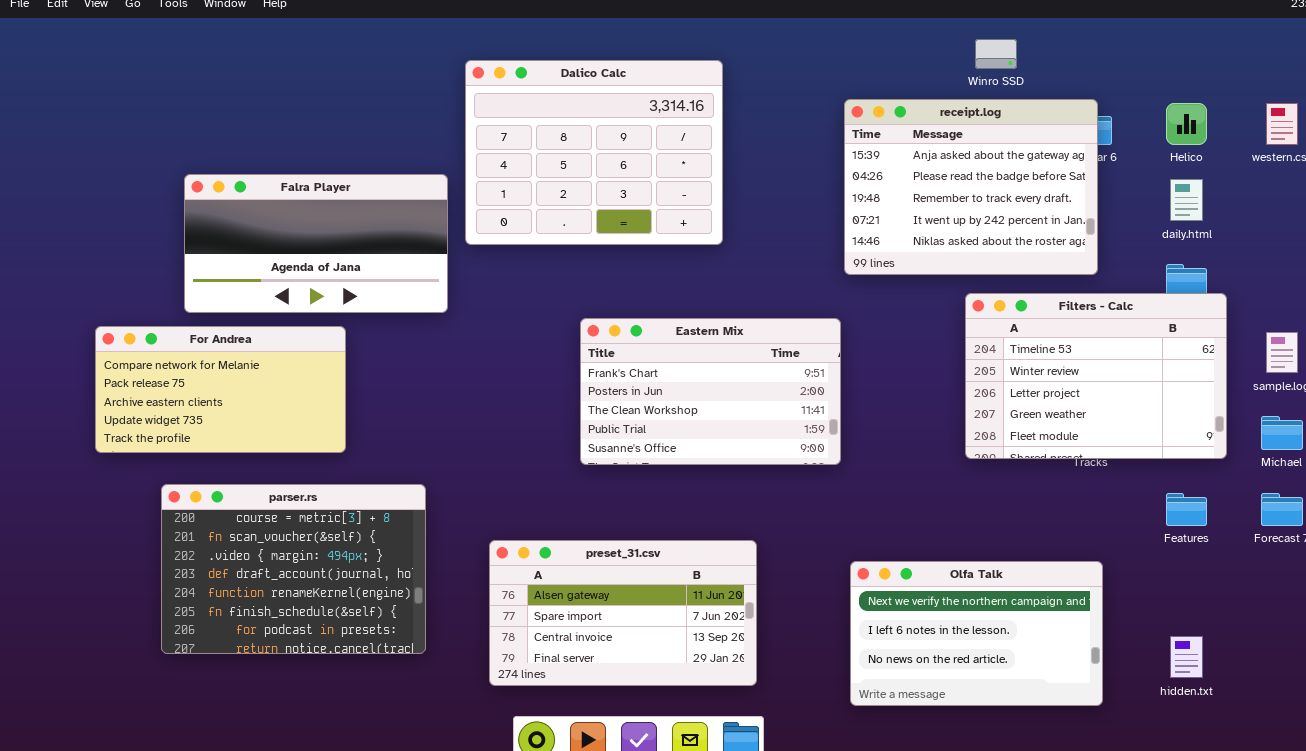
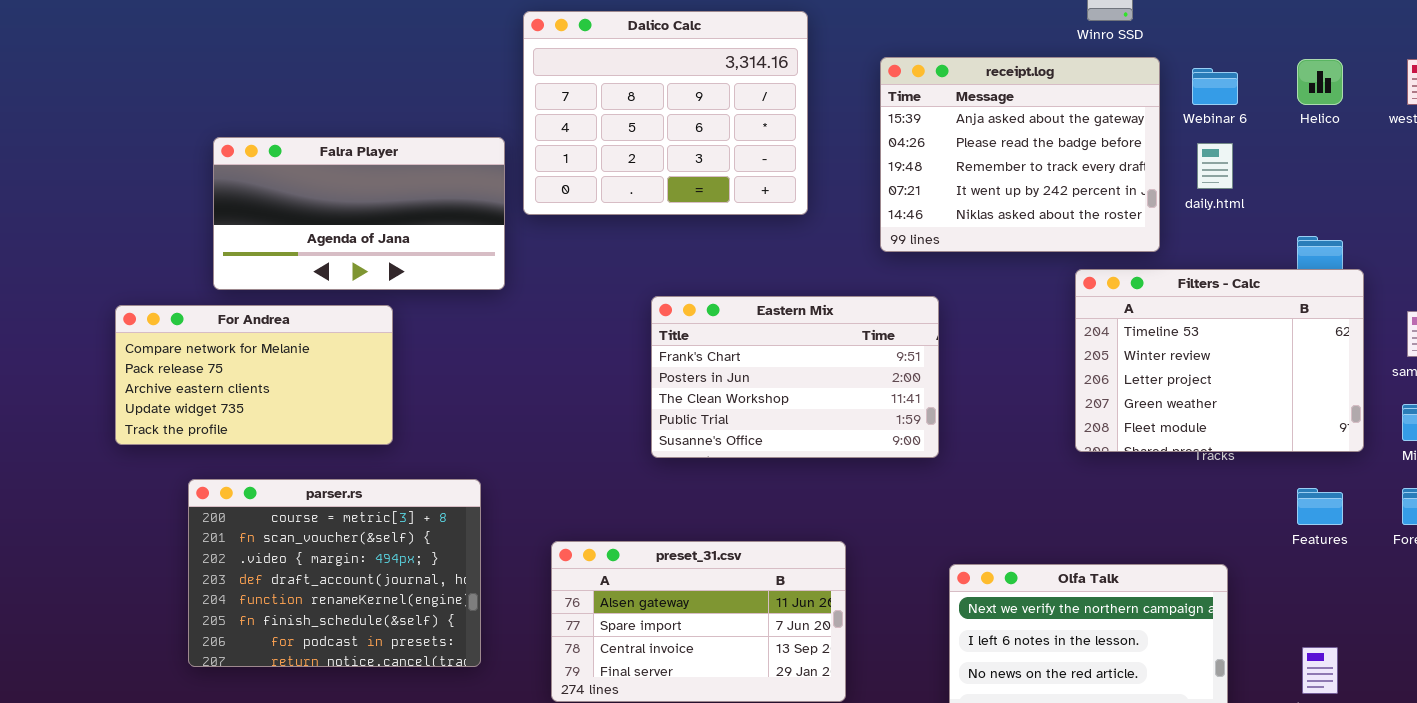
receipt.log: [844,99,1098,275] -> [880,57,1160,252], moved
daily.html: [1170,179,1203,221] -> [1197,143,1233,189], moved

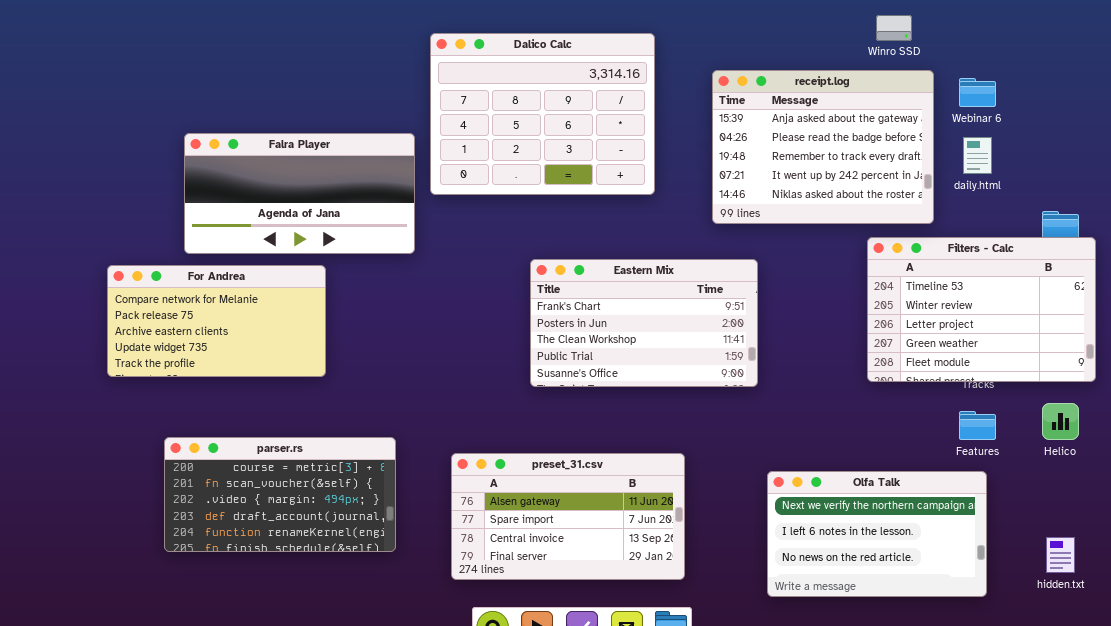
Helico: [1297,59,1343,105] -> [1042,403,1079,440], moved
parser.rs: [188,479,481,667] -> [164,437,396,552], resized
Features: [1297,488,1343,525] -> [959,411,996,440], moved

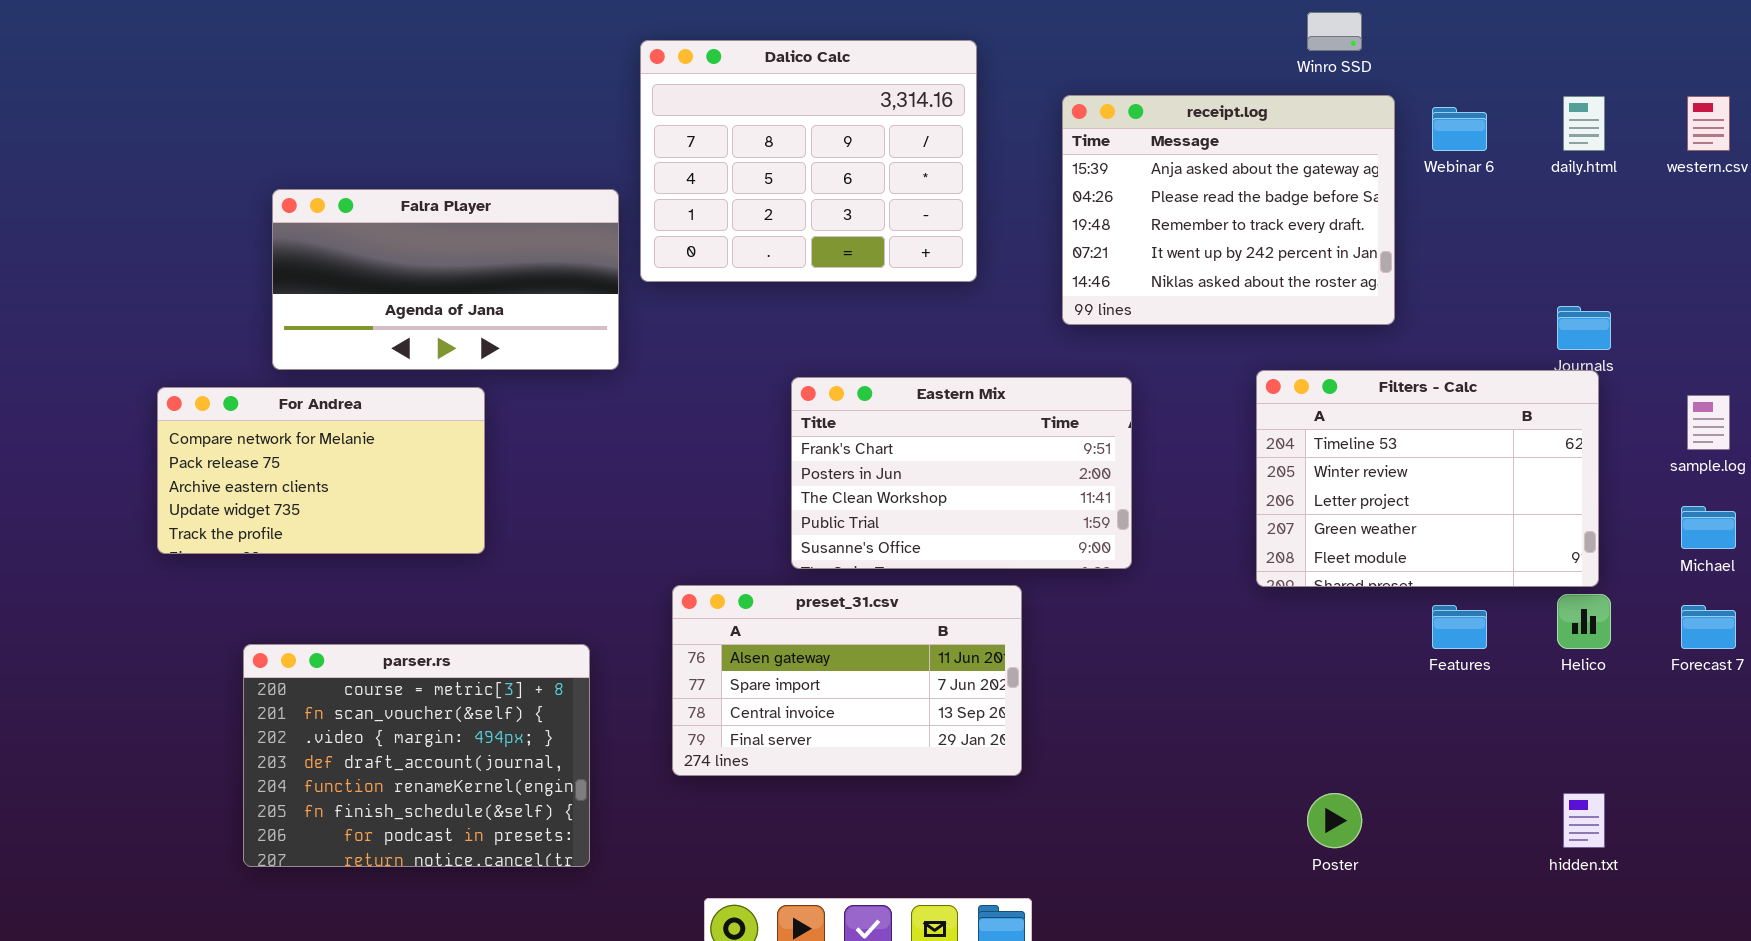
daily.html: [963,137,992,174] -> [1563,96,1605,151], moved
Filters - Calc: [867,237,1096,382] -> [1256,370,1599,587], moved
parser.rs: [164,437,396,552] -> [243,644,590,867], resized
preset_31.csv: [451,453,685,580] -> [672,585,1022,776], moved
Olfa Talk: [767,471,987,597] -> none, closed

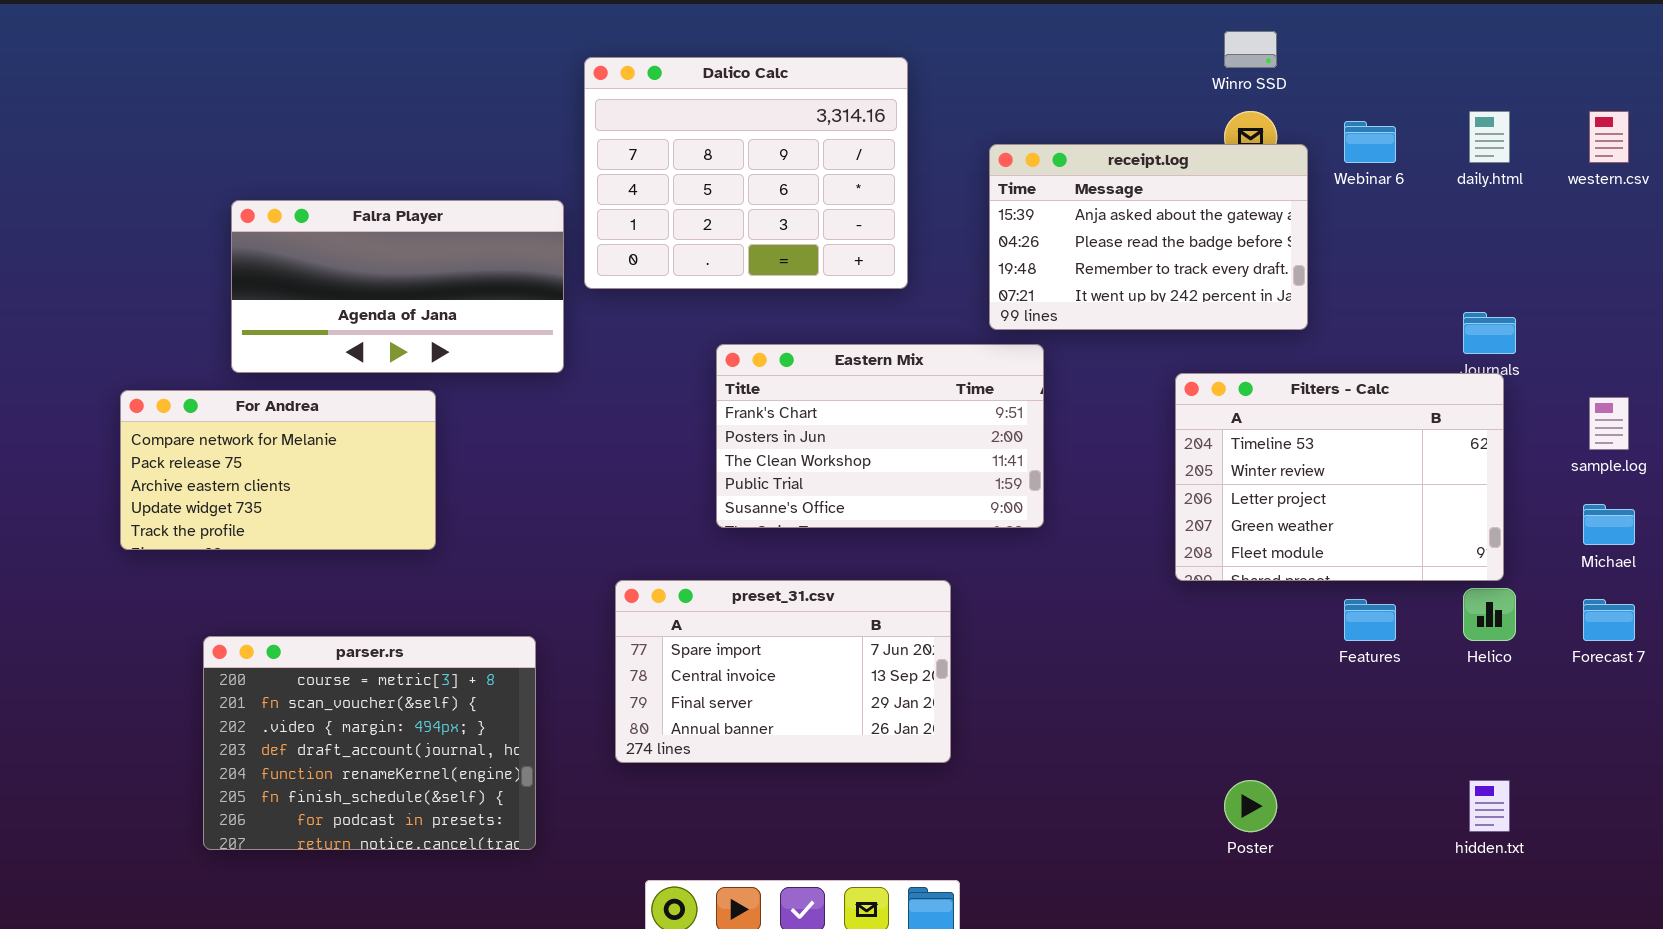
receipt.log: [1062,95,1395,325] -> [989,144,1308,330], resized
Eastern Mix: [791,377,1132,569] -> [716,344,1044,528], moved
preset_31.csv: [672,585,1022,776] -> [615,580,951,763], scrolled down 1 row

